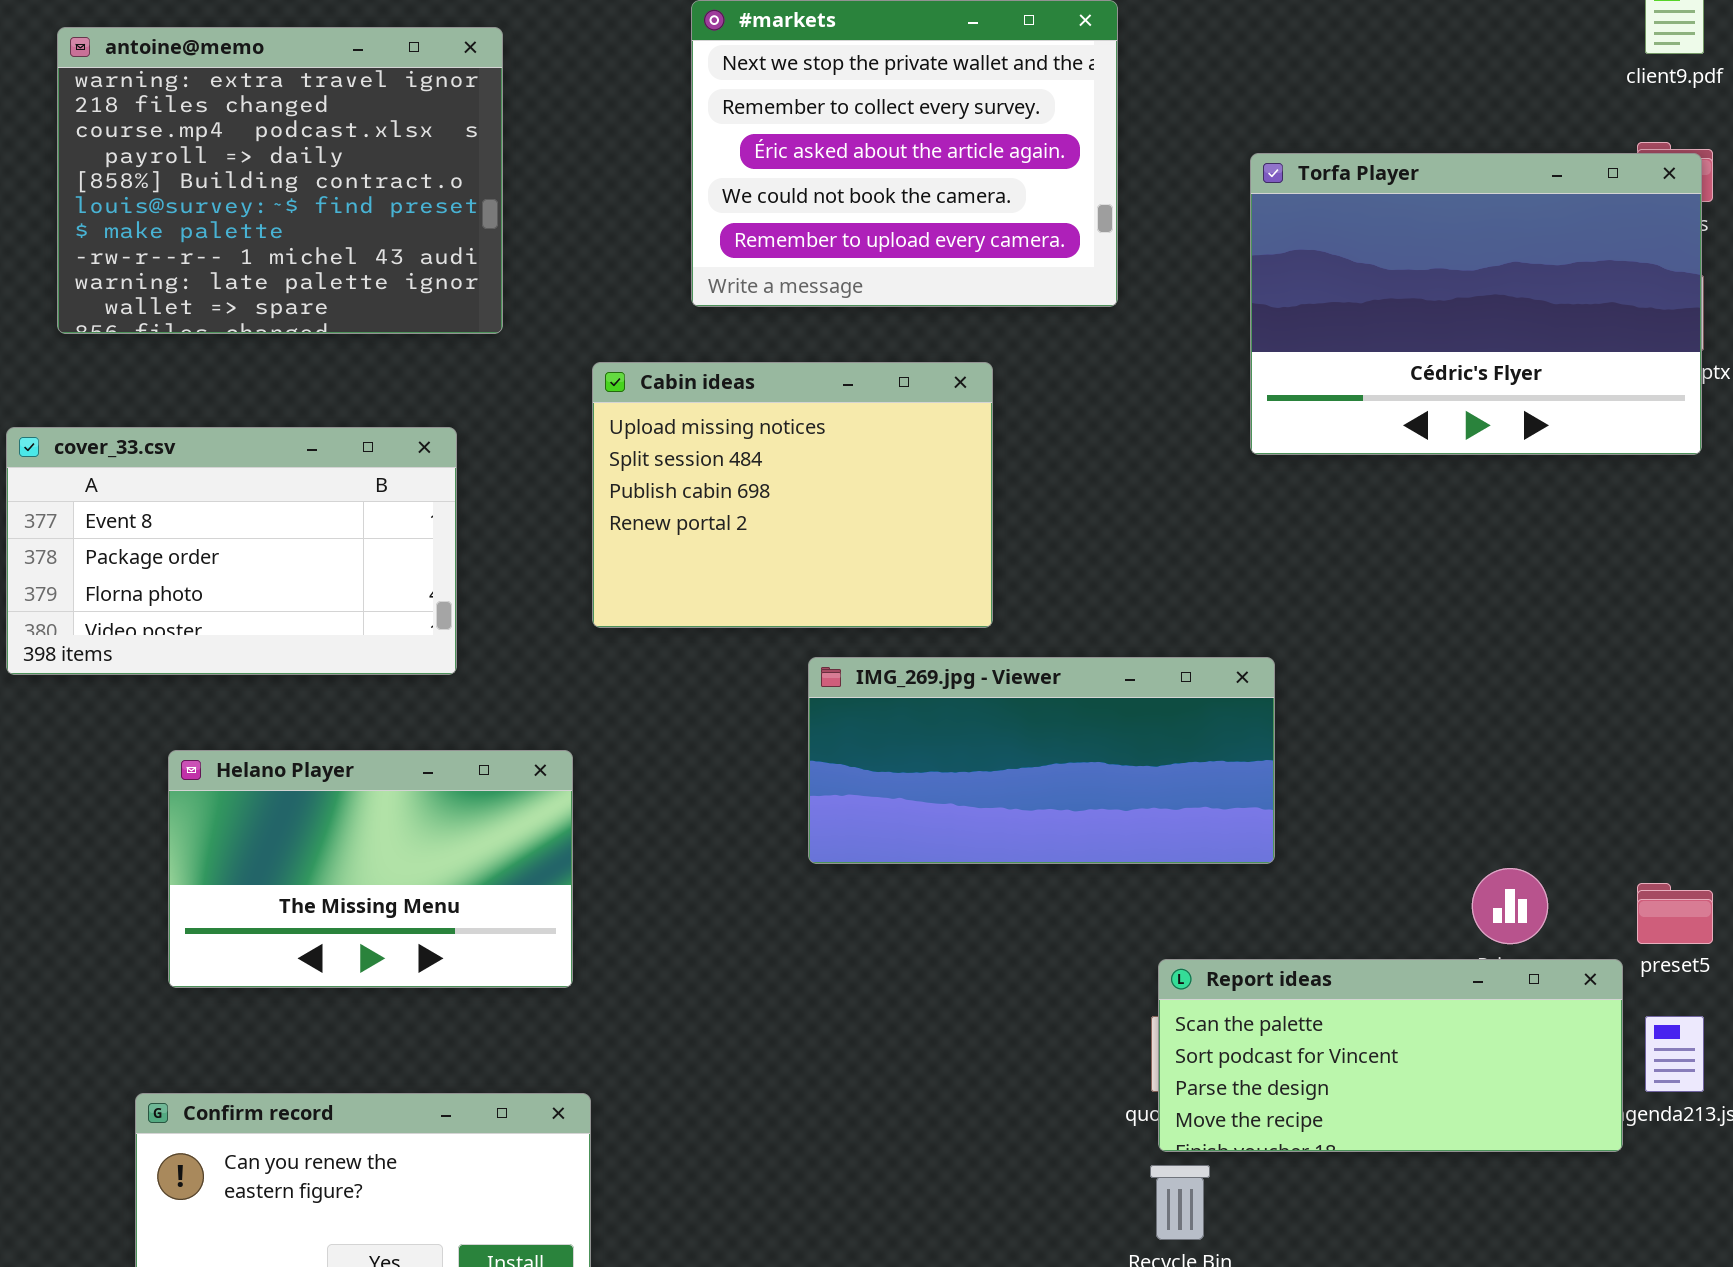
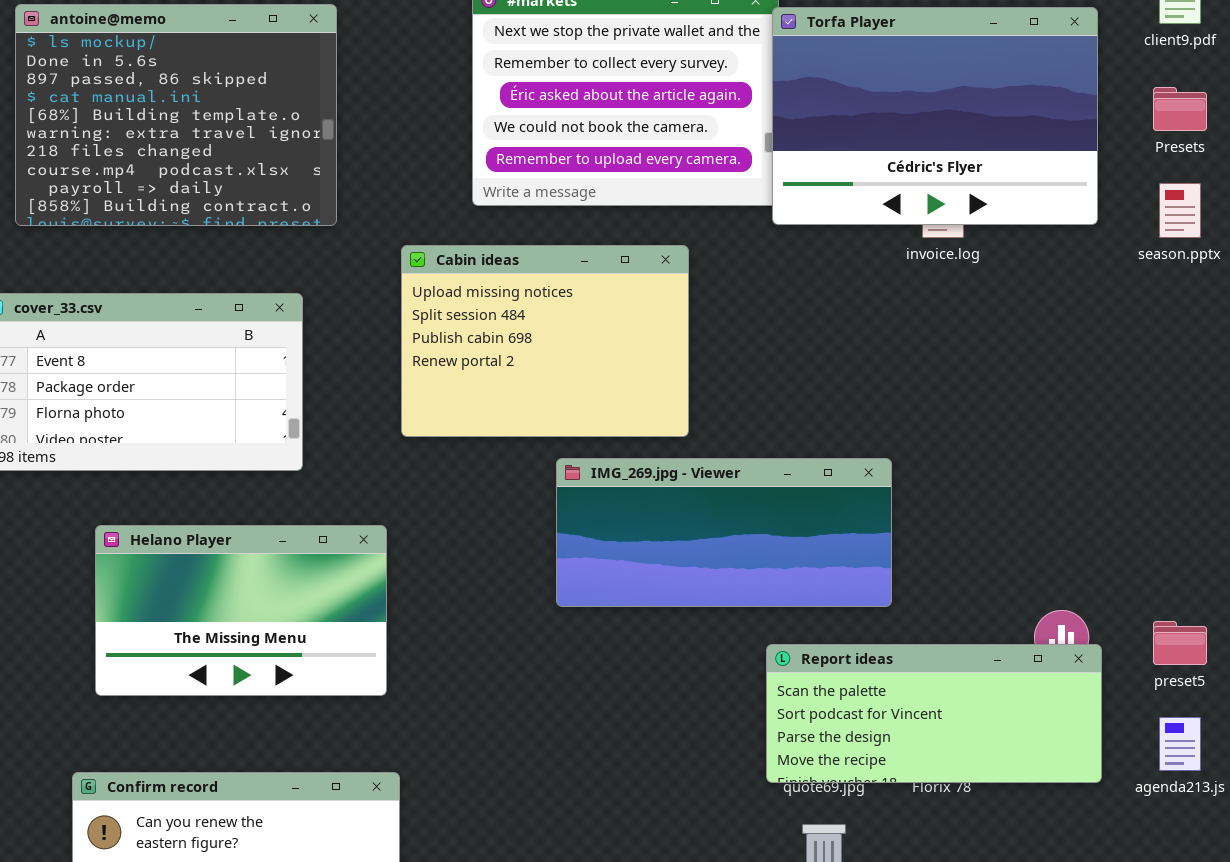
antoine@memo: [57,27,503,334] -> [15,4,337,226], scrolled up 5 rows
Torfa Player: [1250,153,1702,455] -> [772,7,1098,225], moved
Report ideas: [1158,959,1623,1152] -> [766,644,1102,783], moved

